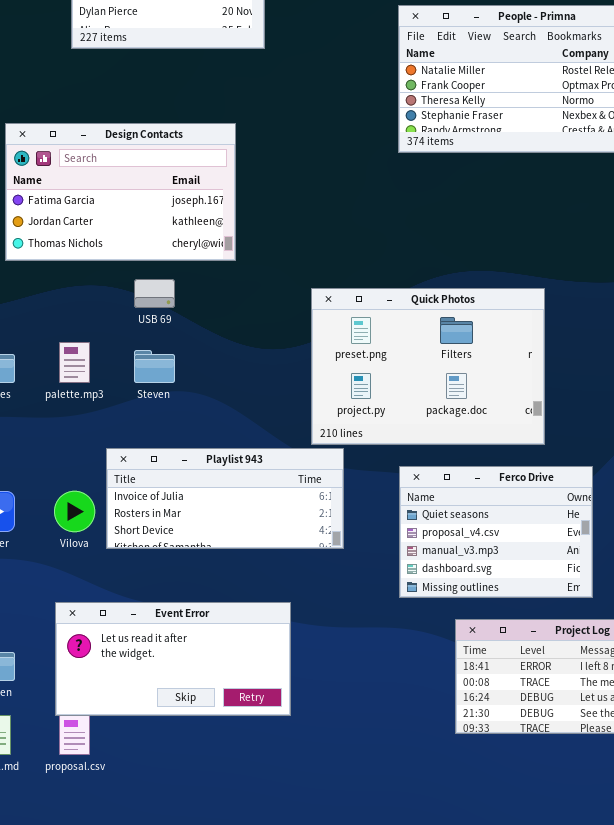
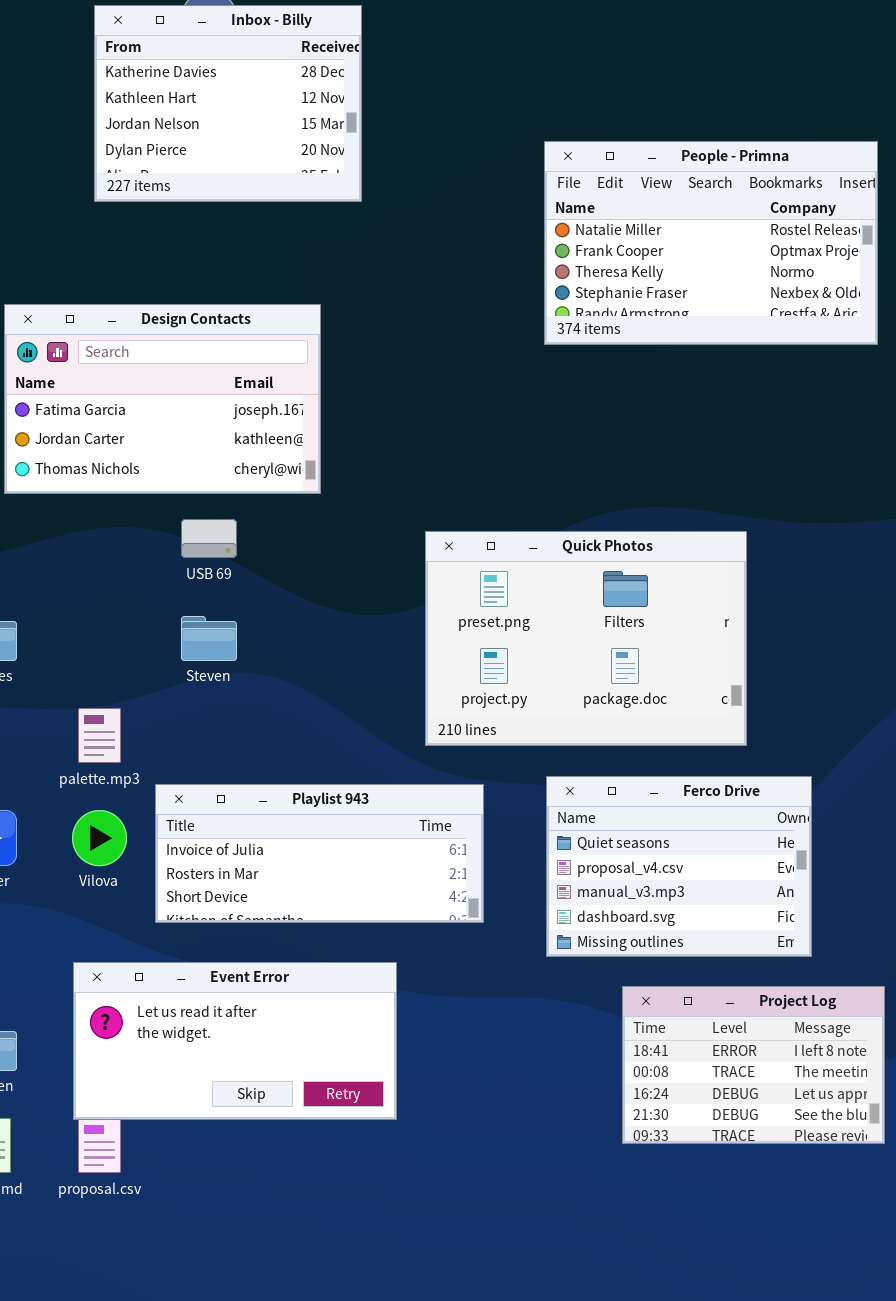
palette.mp3: [59,342,90,383] -> [78,708,121,763], moved
Playlist 943: [106,448,344,549] -> [155,784,484,923], moved

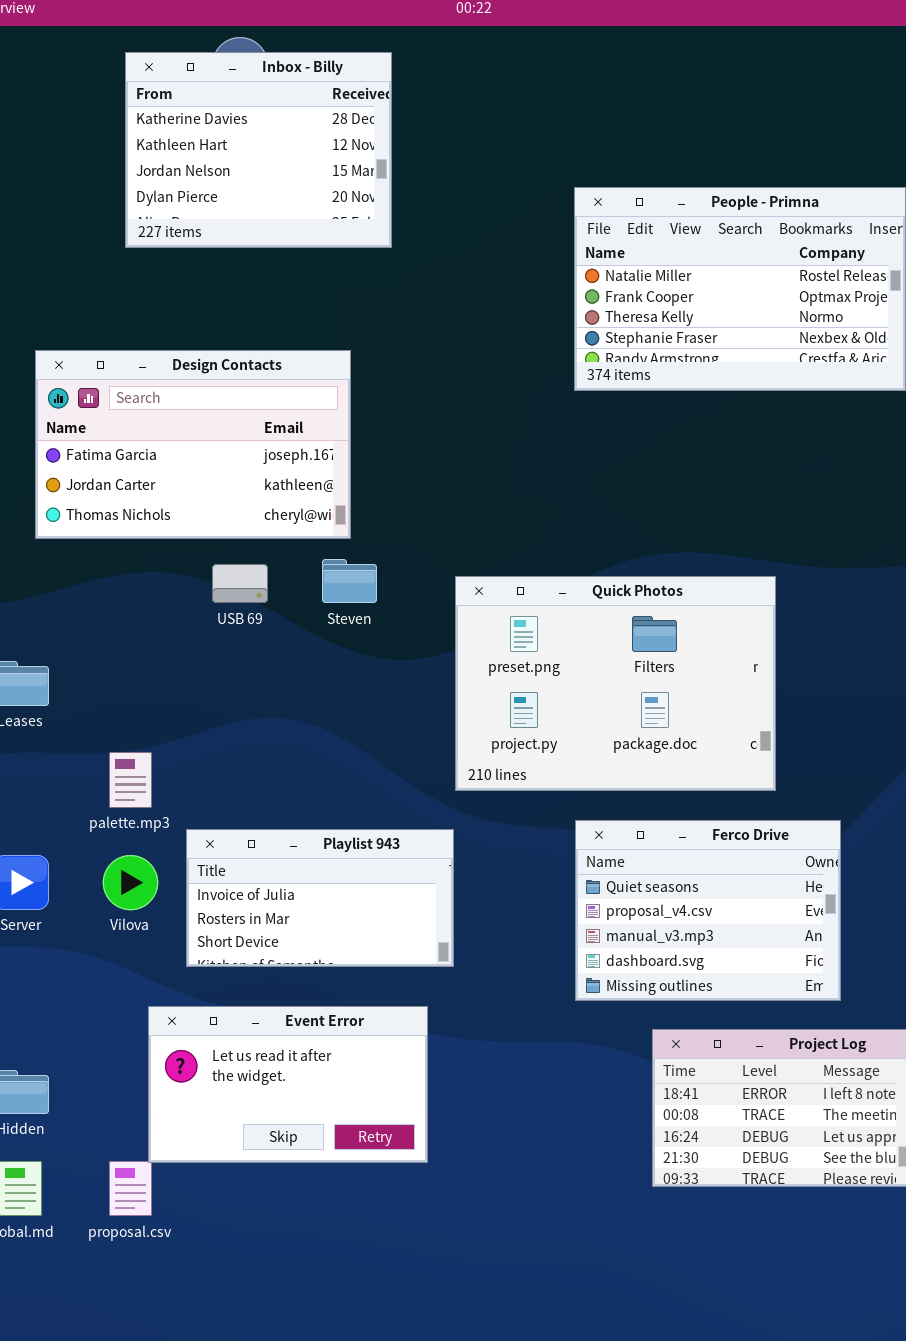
Steven: [181,616,237,661] -> [322,559,377,603], moved
Playlist 943: [155,784,484,923] -> [186,829,454,967], resized
Event Error: [73,962,397,1120] -> [148,1006,428,1163], resized

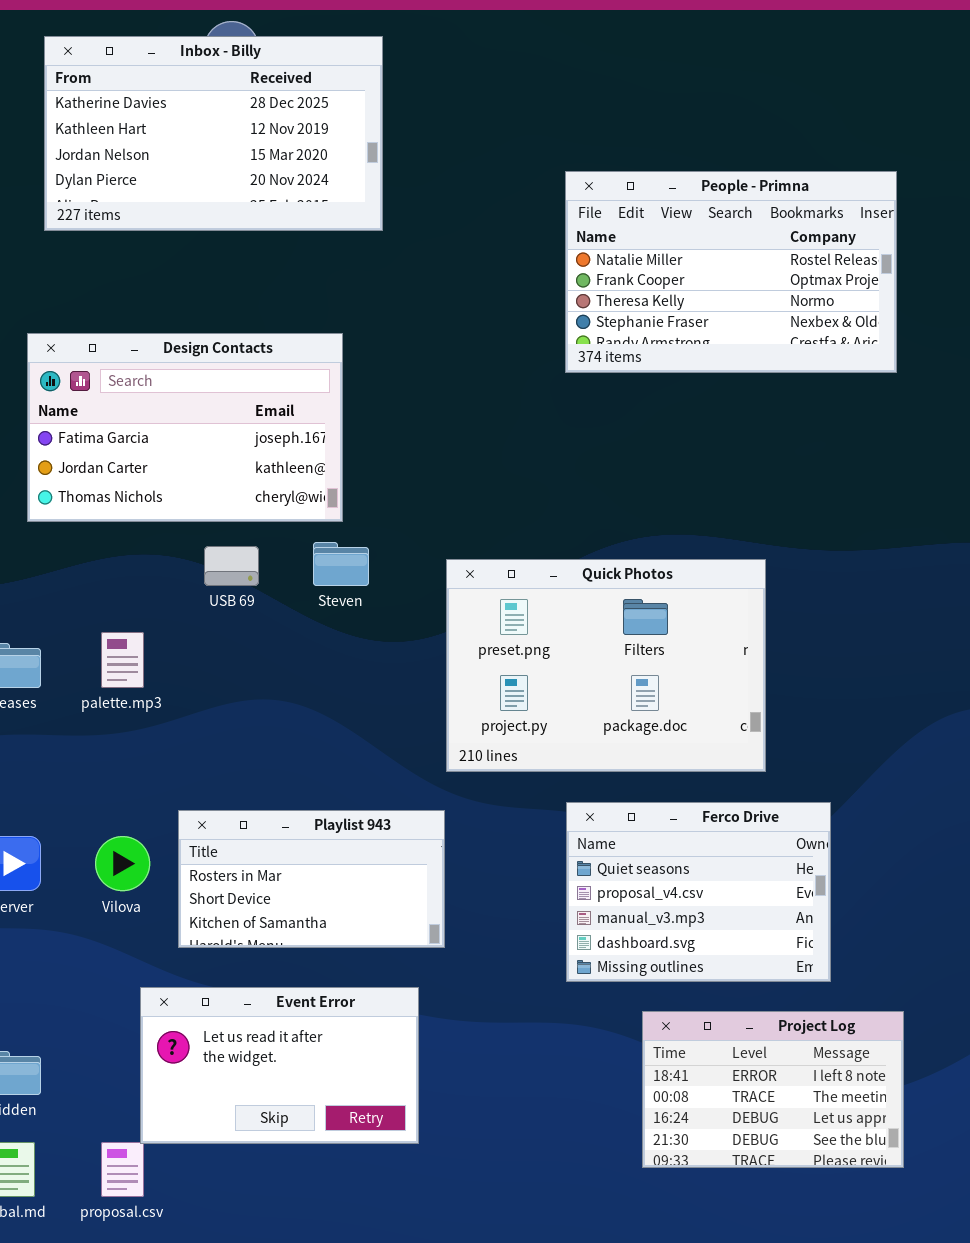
Inbox - Billy: [125,52,392,248] -> [44,36,383,231], resized
palette.mp3: [109,752,152,808] -> [101,632,144,688], moved
Playlist 943: [186,829,454,967] -> [178,810,445,948], scrolled down 1 row

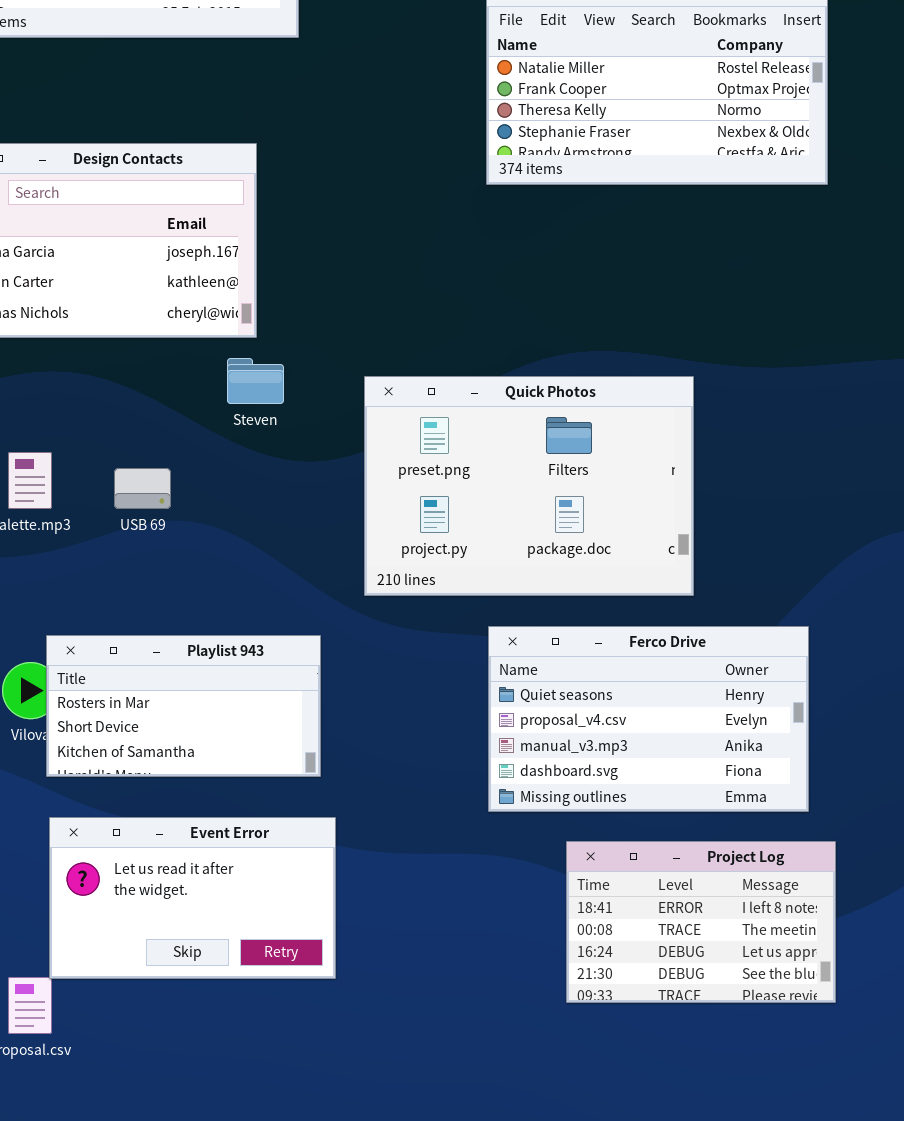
USB 69: [204,546,259,586] -> [114,468,171,509], moved
Ferco Drive: [566,802,831,982] -> [488,626,809,812], resized
Playlist 943: [178,810,445,948] -> [46,635,321,777], moved

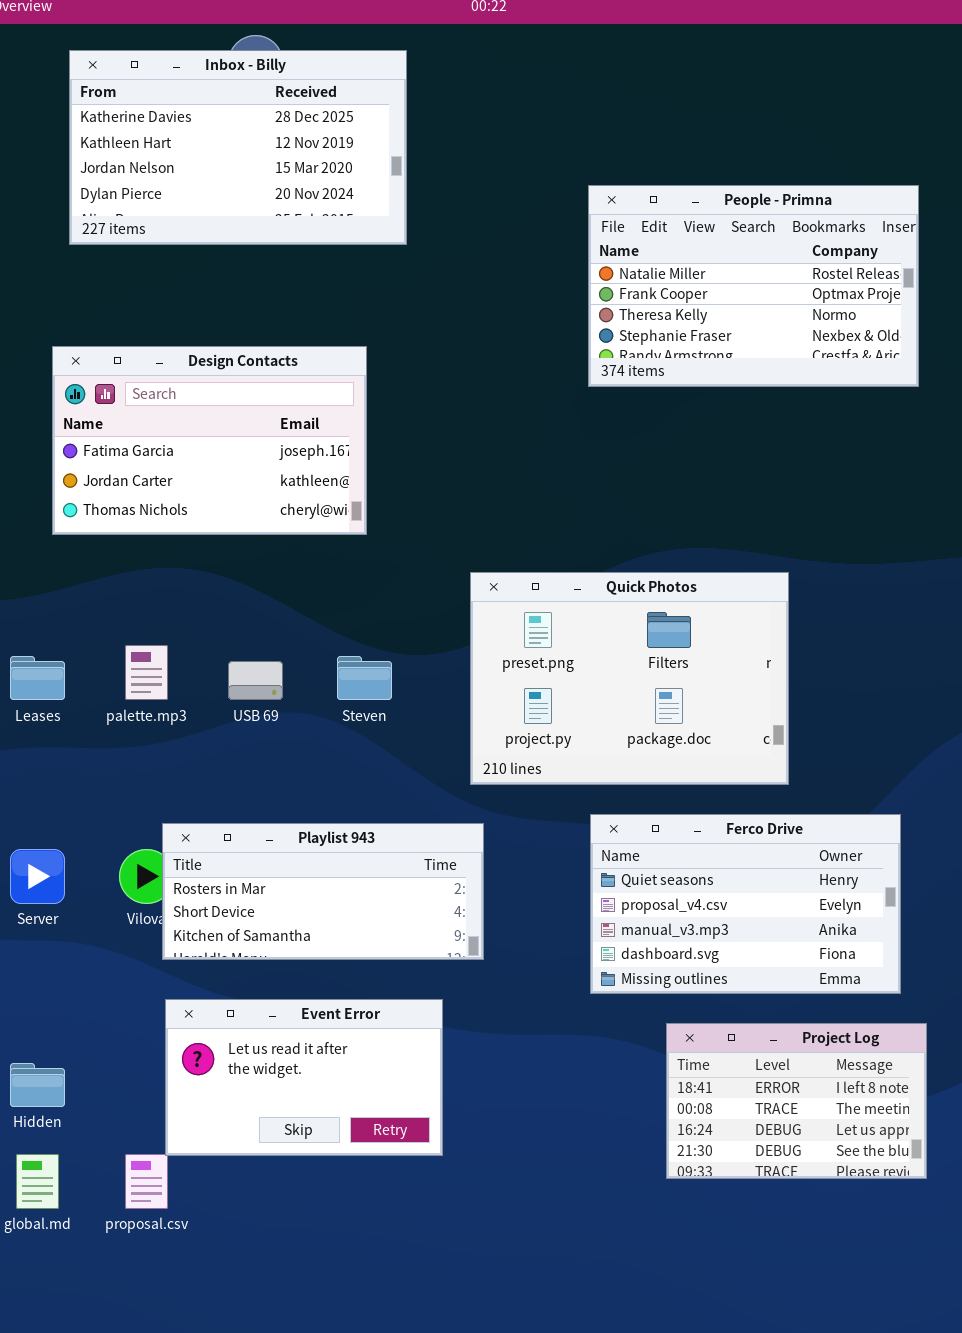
Steven: [227,358,284,404] -> [337,656,392,700], moved
Playlist 943: [46,635,321,777] -> [162,823,484,960], resized

